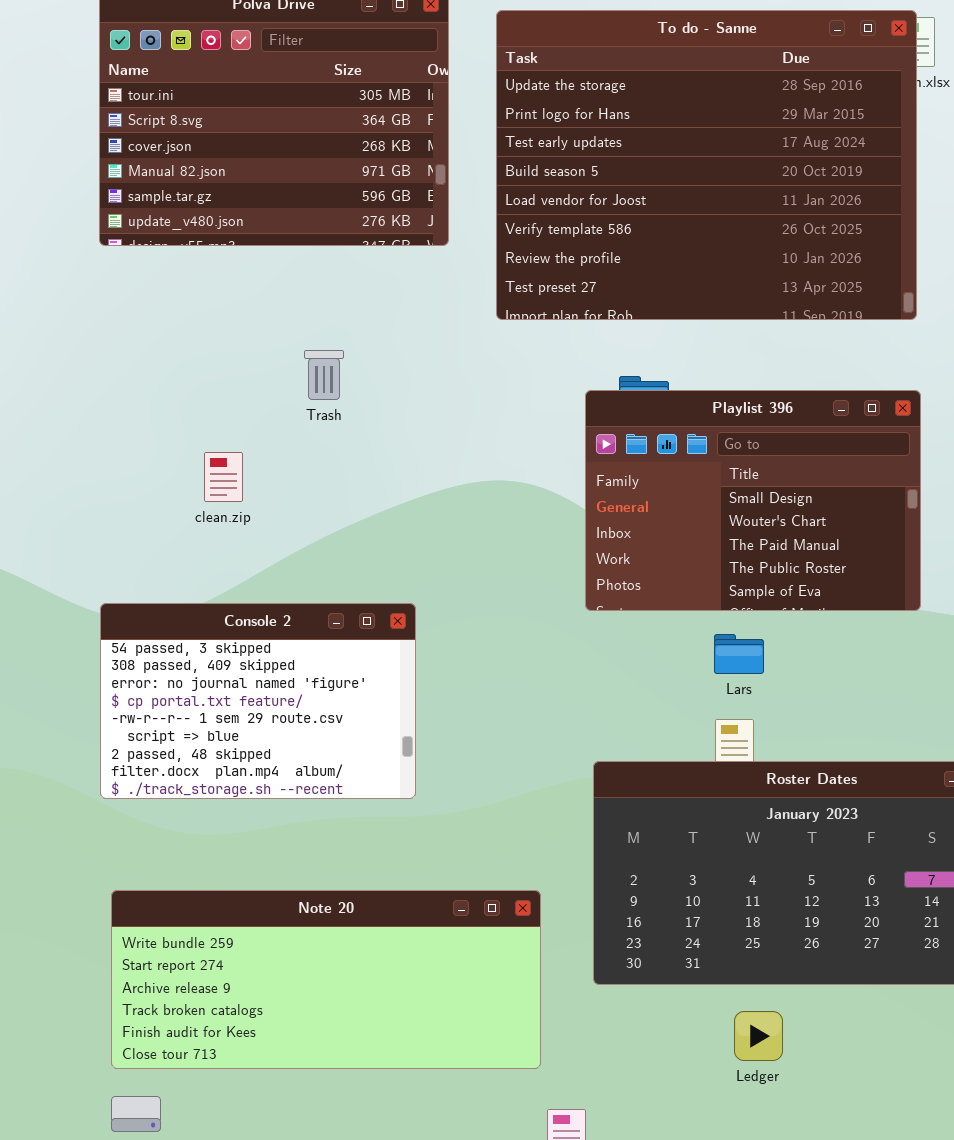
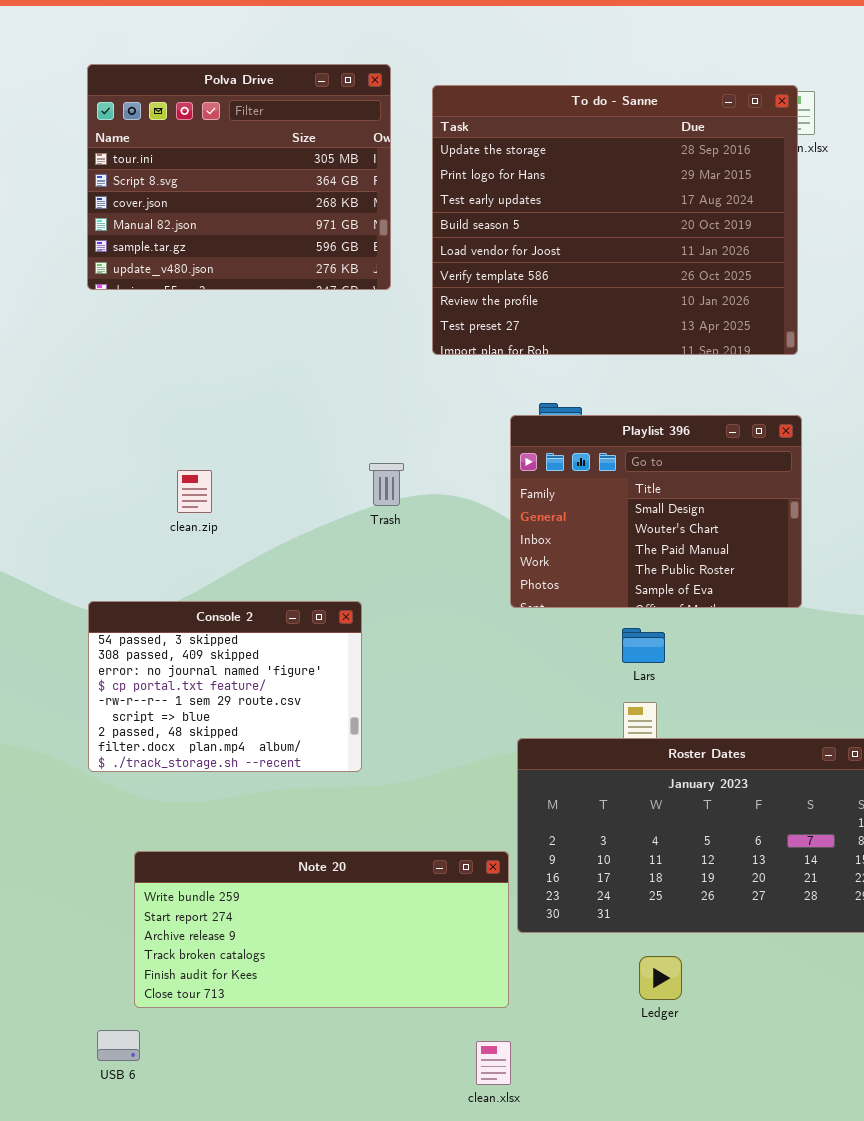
Trash: [304,350,344,400] -> [369,463,404,506], moved
Note 20: [111,890,541,1069] -> [134,851,509,1008], moved

